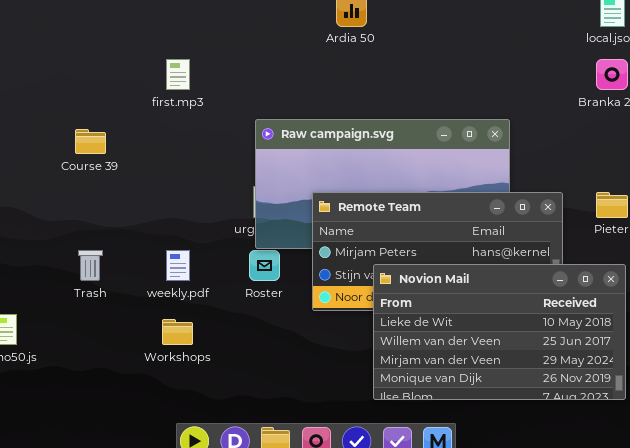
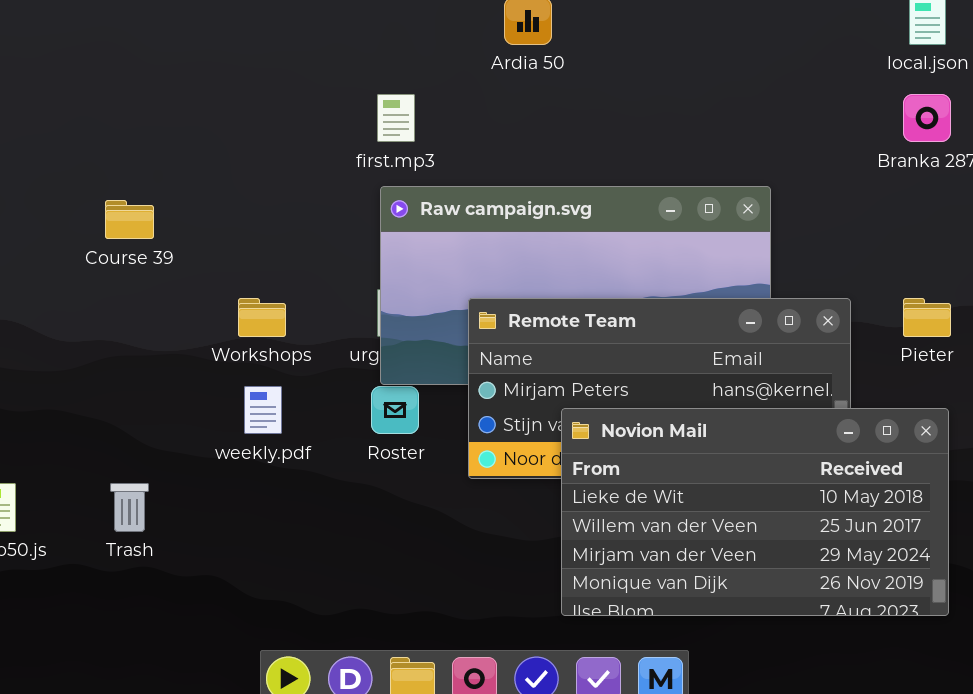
first.mp3: [166,59,190,90] -> [377,94,415,142], moved
Trash: [78,250,103,281] -> [110,483,149,532], moved
Workshops: [162,319,193,345] -> [238,298,286,337], moved

